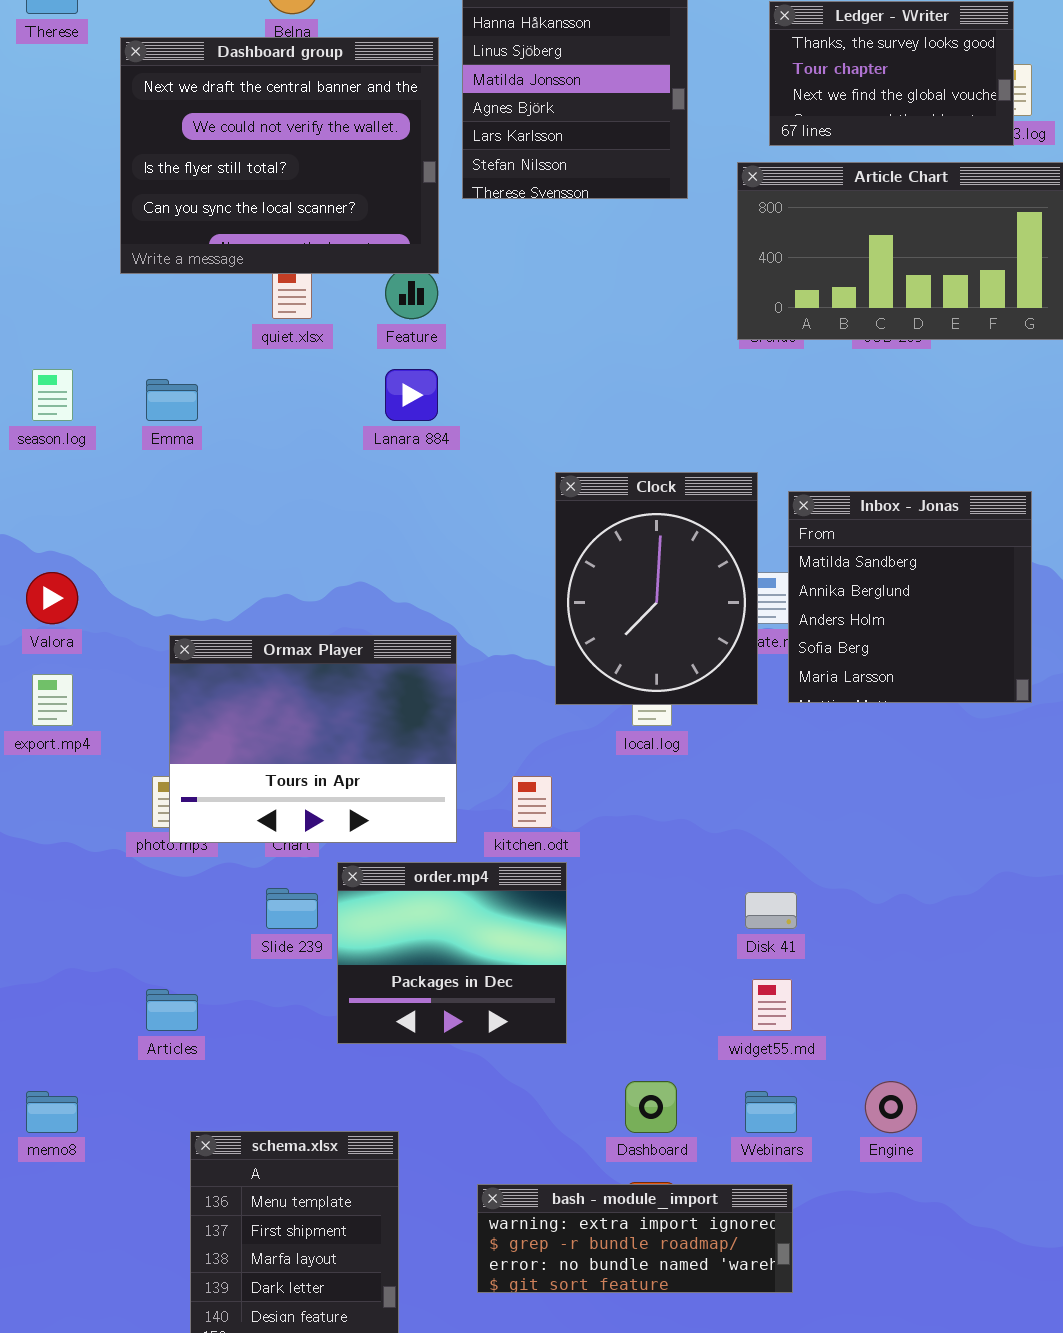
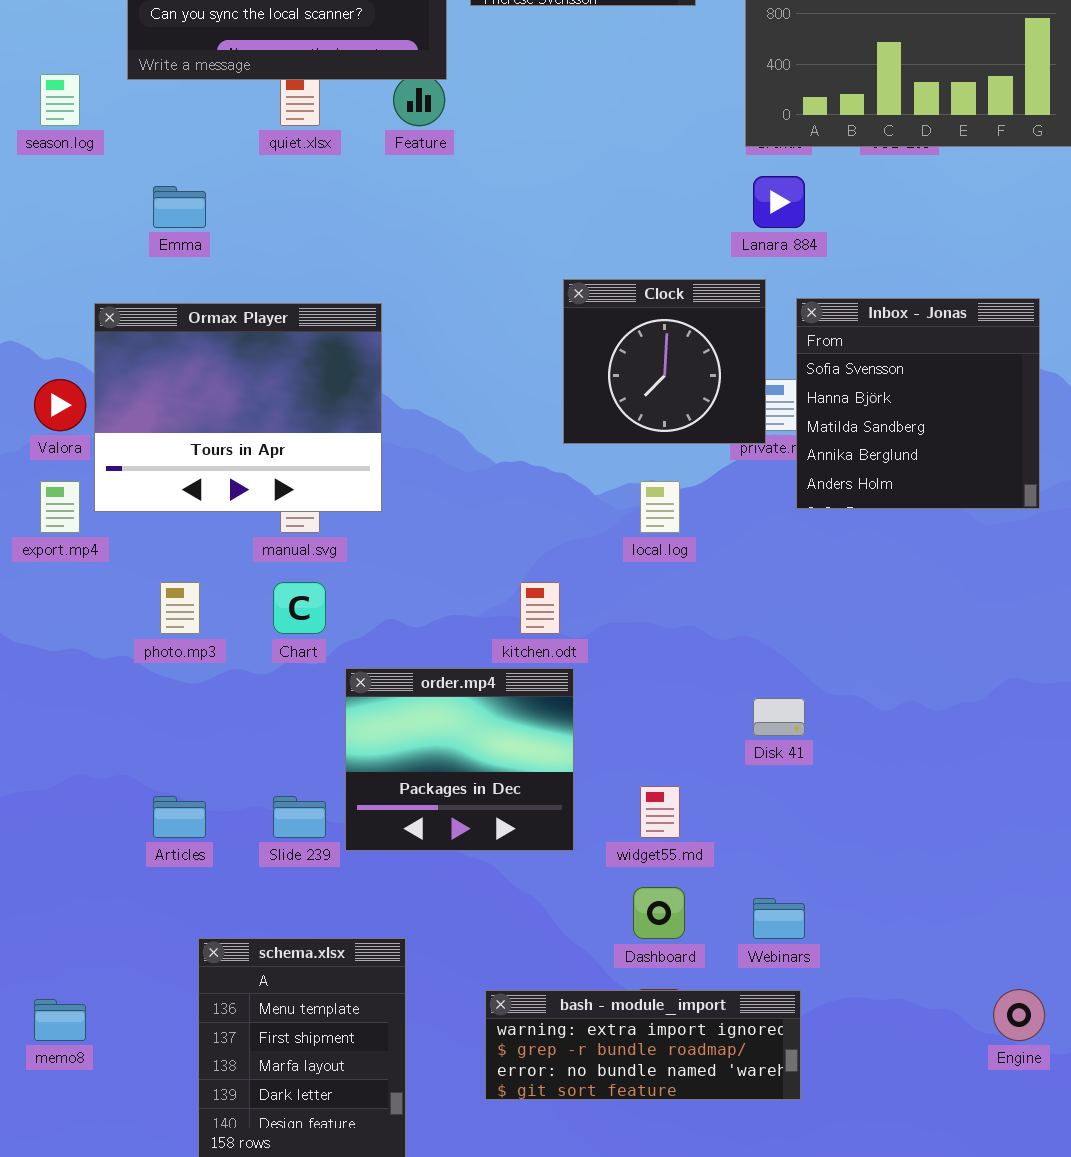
season.log: [32,369,73,421] -> [40,74,80,126], moved
Lanara 884: [385,369,438,421] -> [753,176,805,228], moved
Clock: [555,472,758,705] -> [563,279,766,444], resized
Inbox - Jonas: [788,491,1032,703] -> [796,298,1040,509], scrolled up 2 rows
Ormax Player: [169,635,457,843] -> [94,303,382,512], moved
Slide 239: [266,888,318,929] -> [273,796,326,838], moved
widget55.md: [752,979,792,1031] -> [640,786,680,838], moved
Engine: [865,1081,917,1133] -> [993,989,1045,1041], moved
memo8: [26,1091,78,1133] -> [34,999,86,1041], moved

